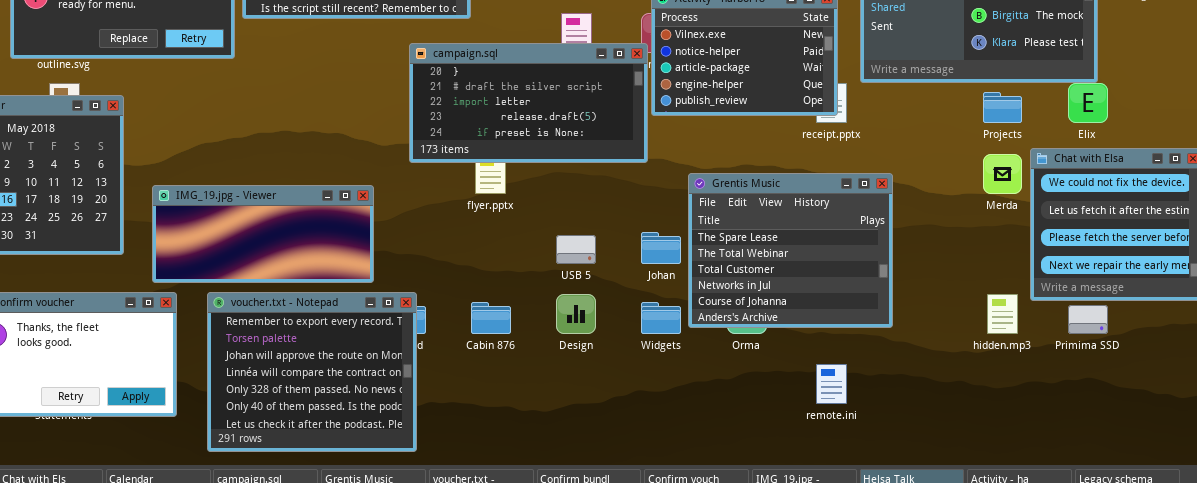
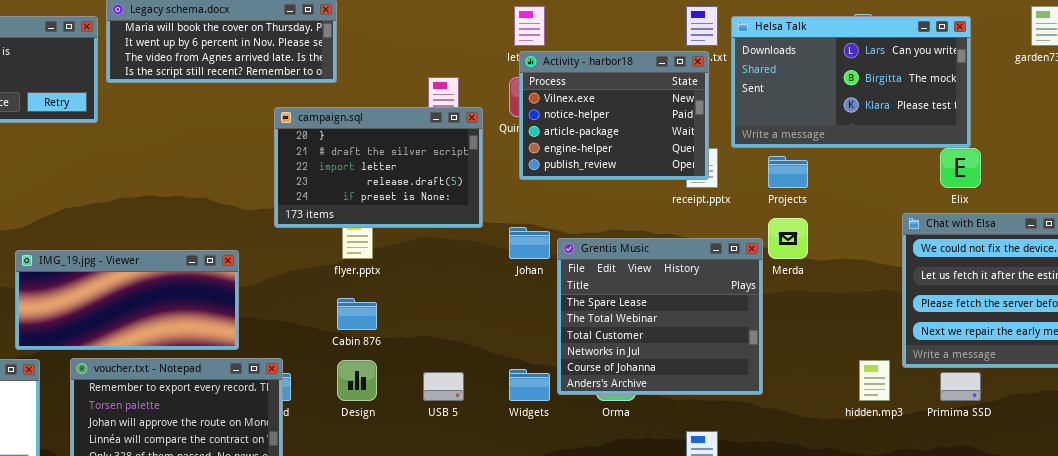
campaign.sql: [409,43,648,163] -> [274,107,483,228], resized
Projects: [983,92,1022,123] -> [768,156,808,188], moved
Merda: [983,154,1022,194] -> [768,218,808,259], moved
Johan: [641,232,681,264] -> [509,227,550,259], moved
USB 5: [556,235,596,264] -> [423,372,464,401], moved
Design: [556,294,596,334] -> [337,360,377,401], moved
Cabin 876: [471,302,511,334] -> [337,298,377,330], moved

